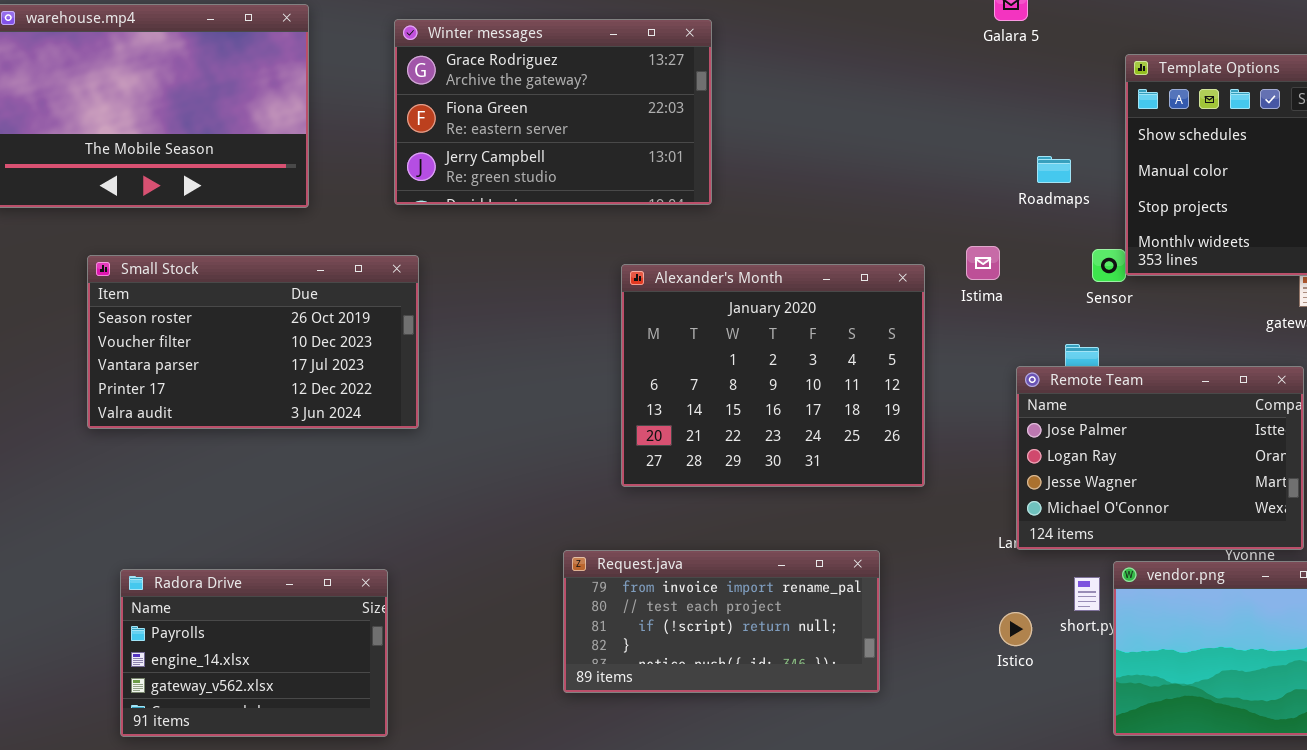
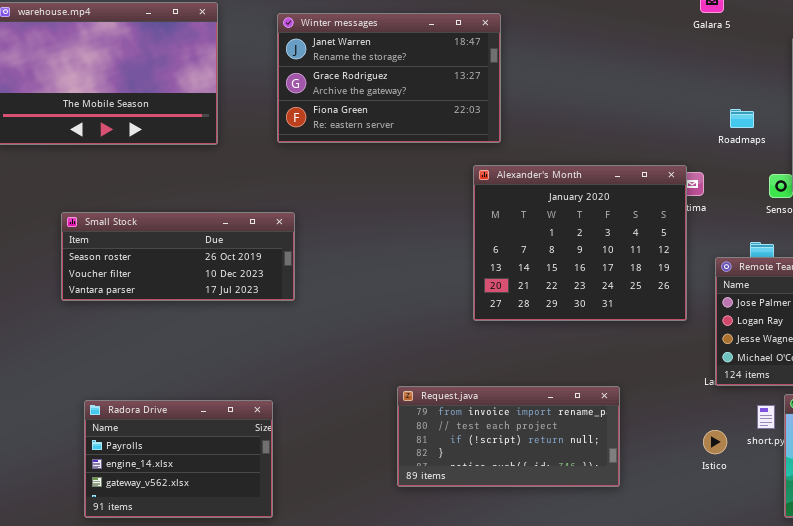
Winter messages: [394,19,712,205] -> [277,13,501,143], scrolled up 1 row
Small Stock: [87,255,419,429] -> [61,212,295,301], resized
Alexander's Month: [621,264,925,487] -> [473,165,687,321], moved

